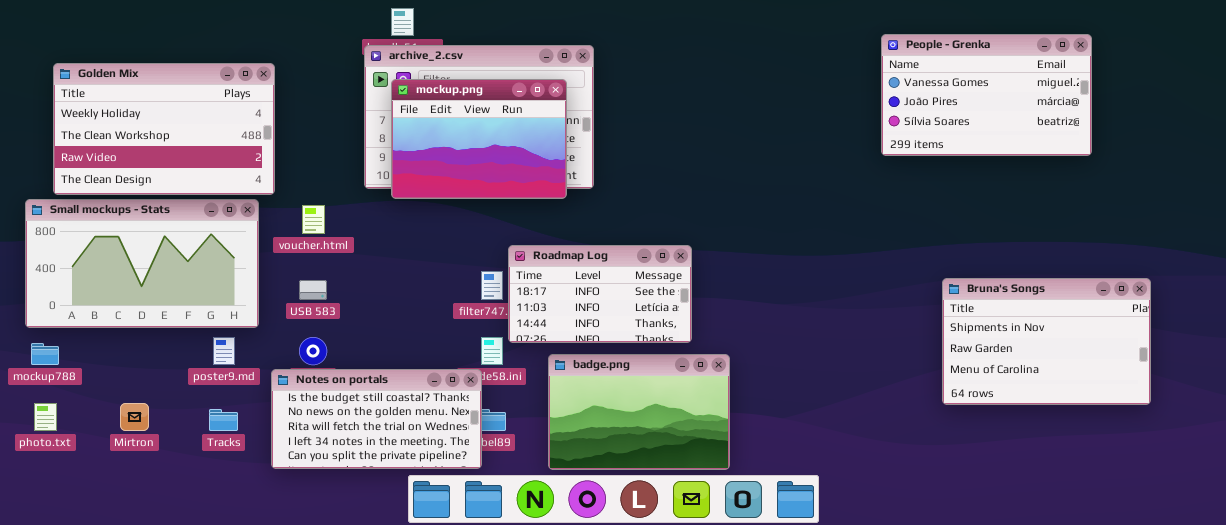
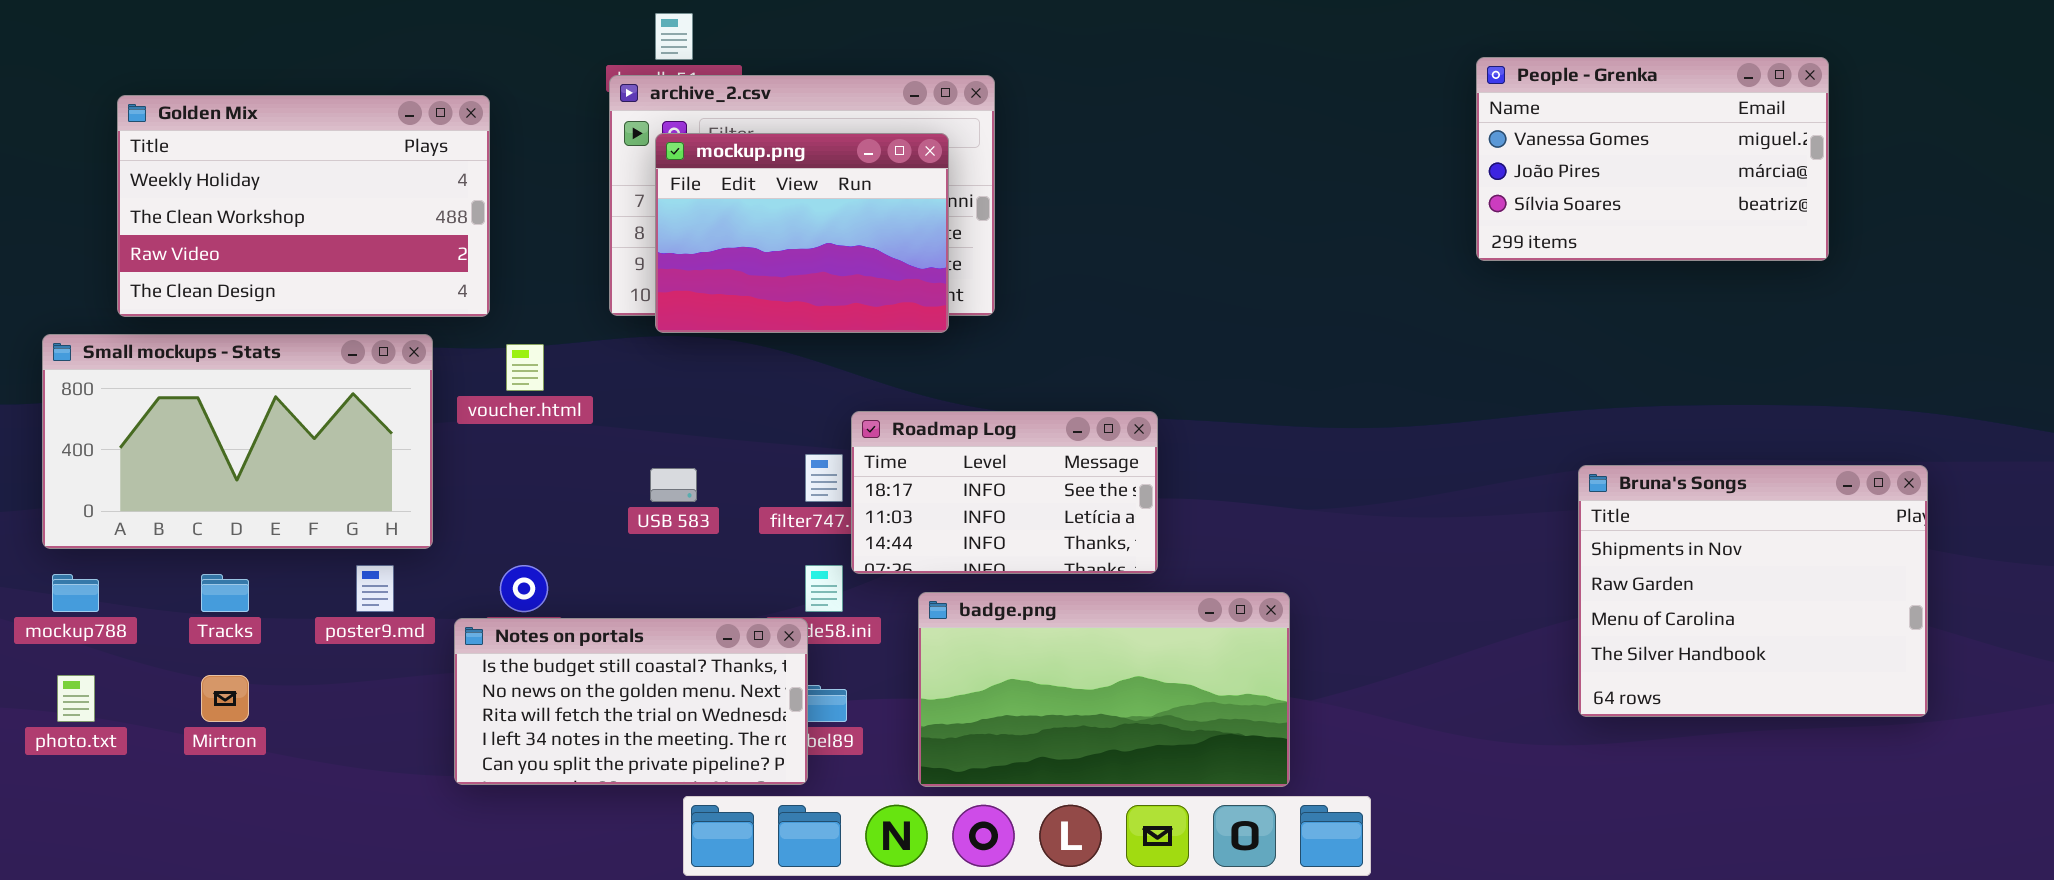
Golden Mix: [53,63,275,195] -> [117,95,490,317], moved
Bruna's Songs: [942,278,1151,405] -> [1578,465,1928,717], resized
USB 583: [299,280,327,300] -> [650,468,697,502], moved
badge.png: [548,354,730,470] -> [918,592,1290,787], resized
Tracks: [209,409,238,431] -> [201,574,249,612], moved

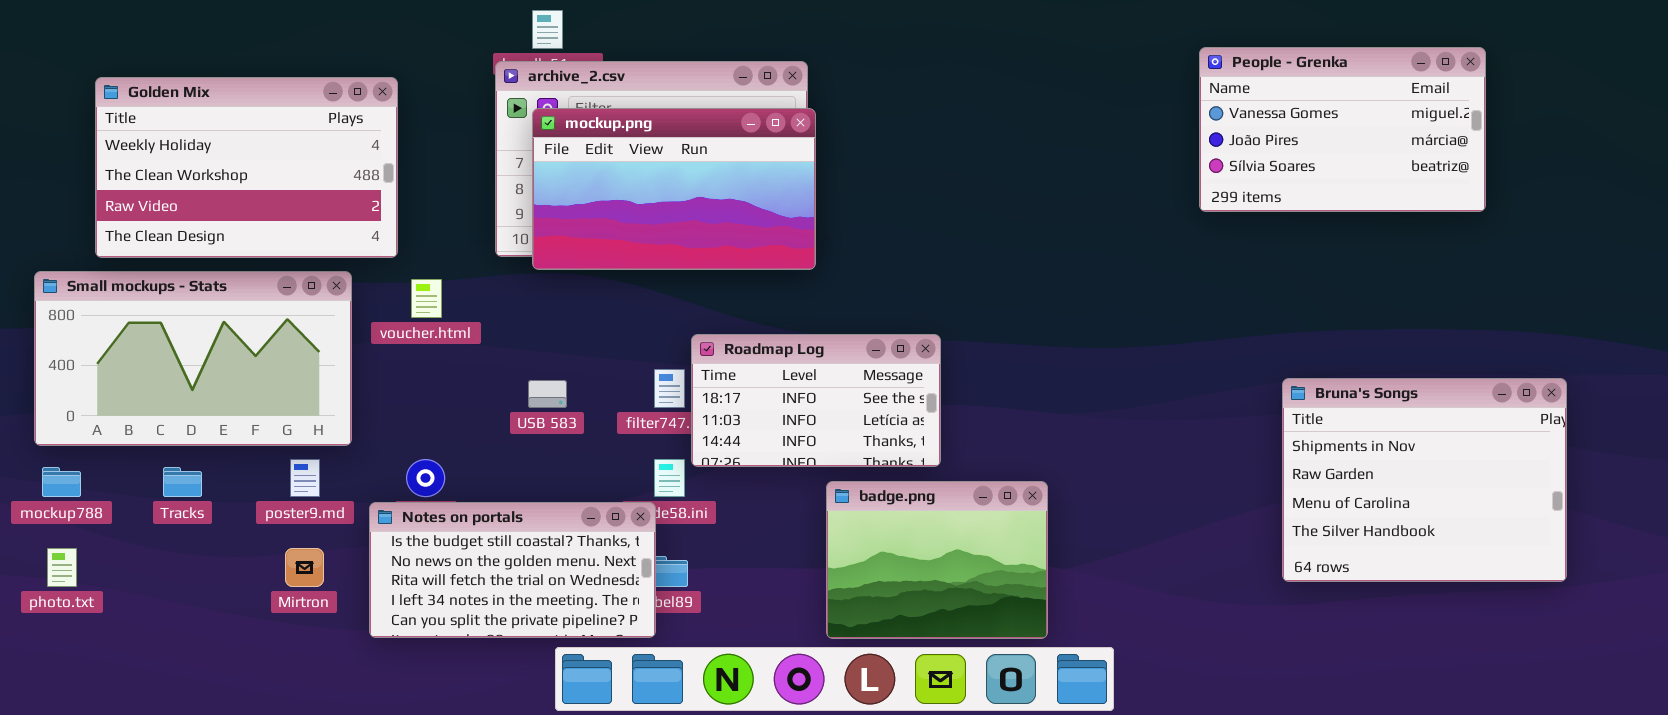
mockup.png: [655,133,949,333] -> [532,108,816,270], resized
badge.png: [918,592,1290,787] -> [826,481,1048,639], resized
Mirtron: [201,675,249,722] -> [285,548,324,587], moved

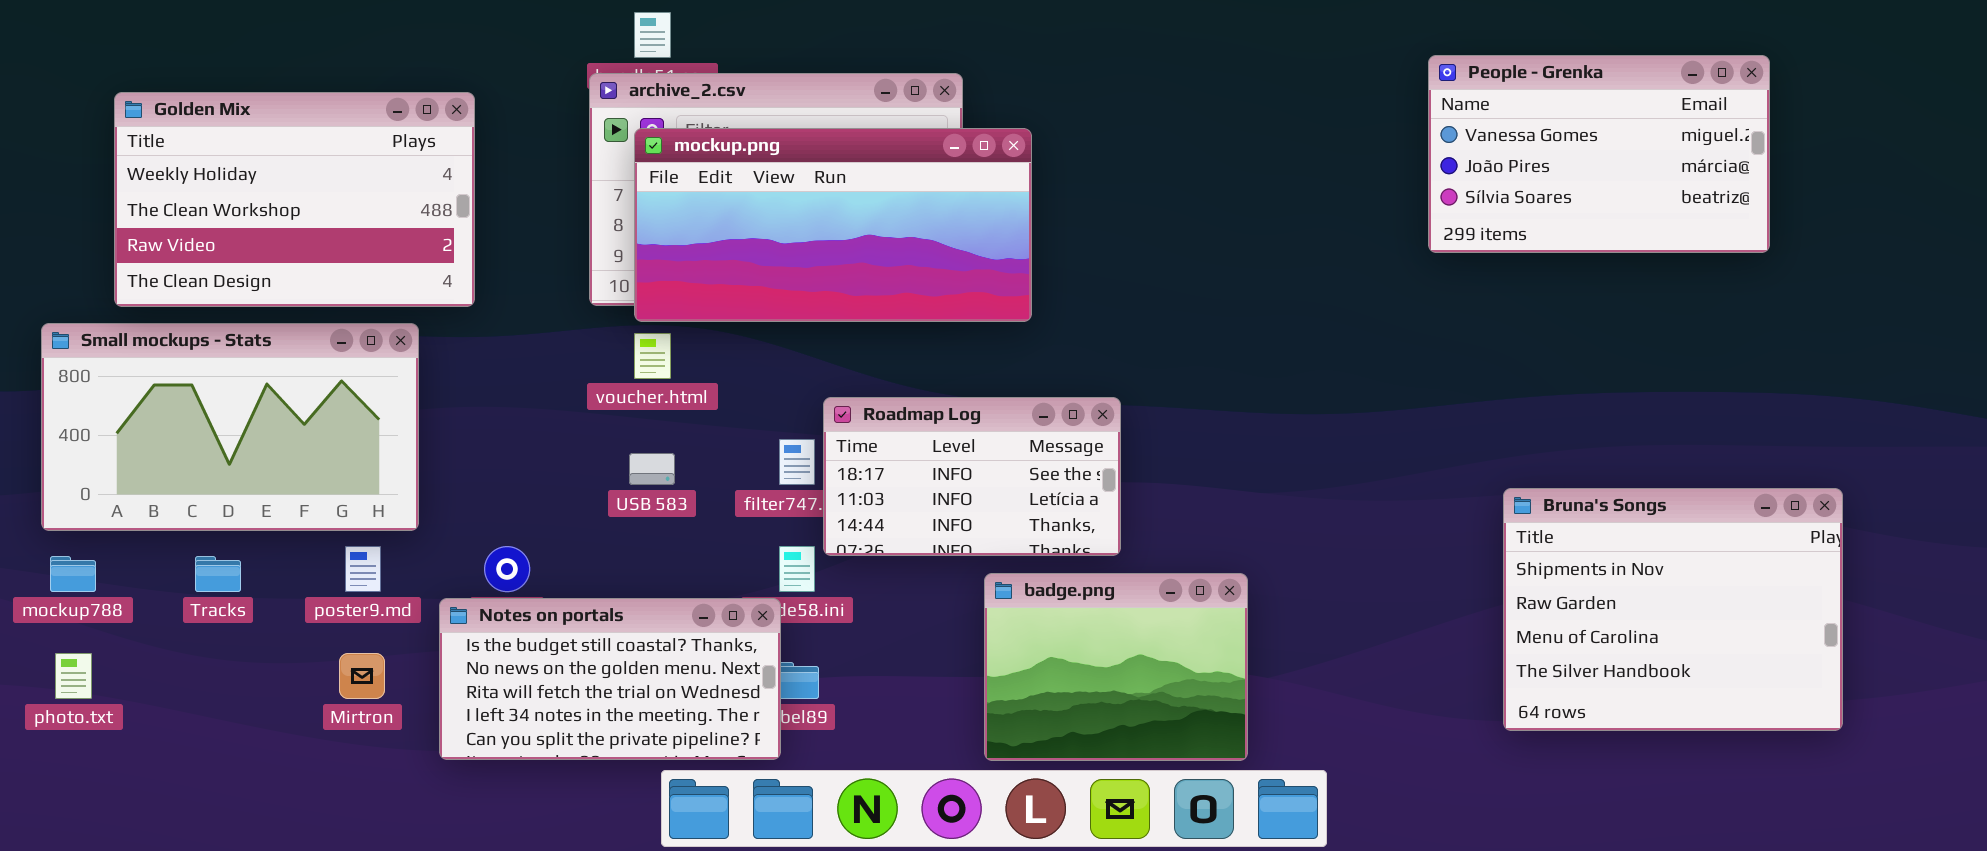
mockup.png: [532,108,816,270] -> [634,128,1032,322], resized
voucher.html: [411,279,442,318] -> [634,333,671,379], moved
Bruna's Songs: [1282,378,1567,582] -> [1503,488,1843,731], moved

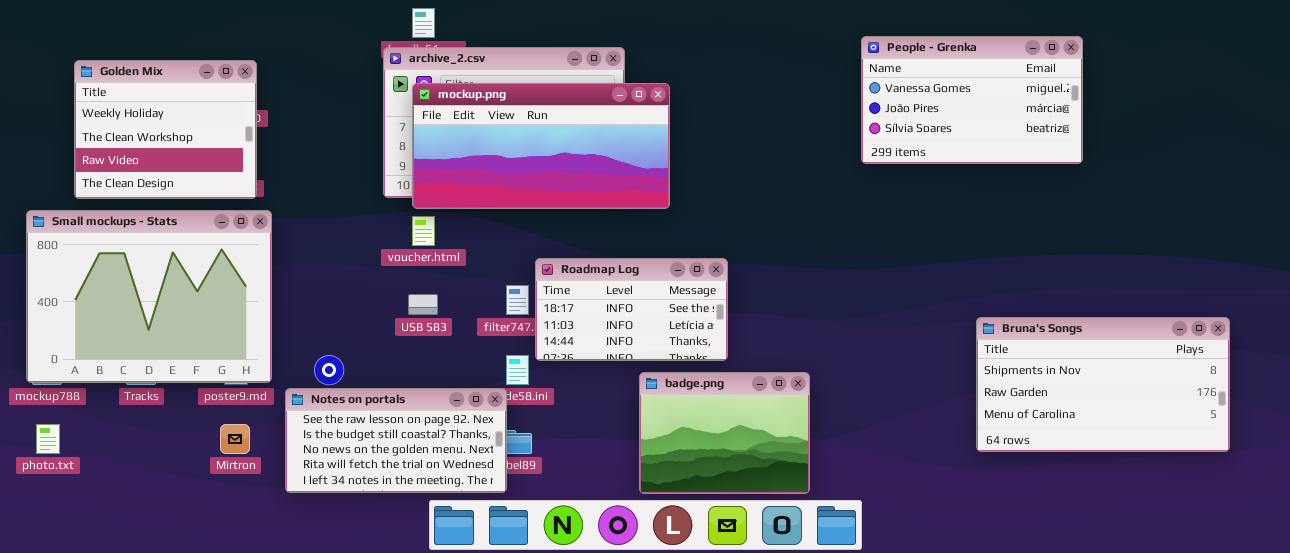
People - Grenka: [1428,55,1770,253] -> [861,36,1083,164], moved
Golden Mix: [114,92,475,307] -> [74,60,257,199], resized
Small mockups - Stats: [41,323,419,531] -> [26,210,272,383], resized
Bruna's Songs: [1503,488,1843,731] -> [976,317,1230,452], resized
Notes on portals: [439,598,781,760] -> [285,388,507,493], scrolled up 1 row

